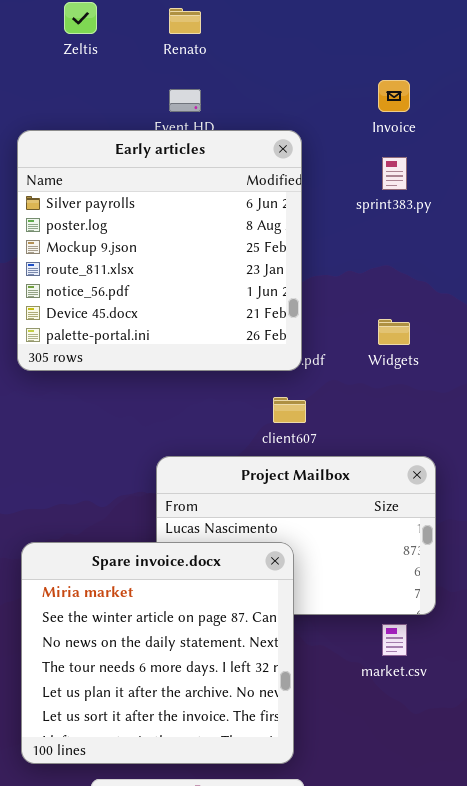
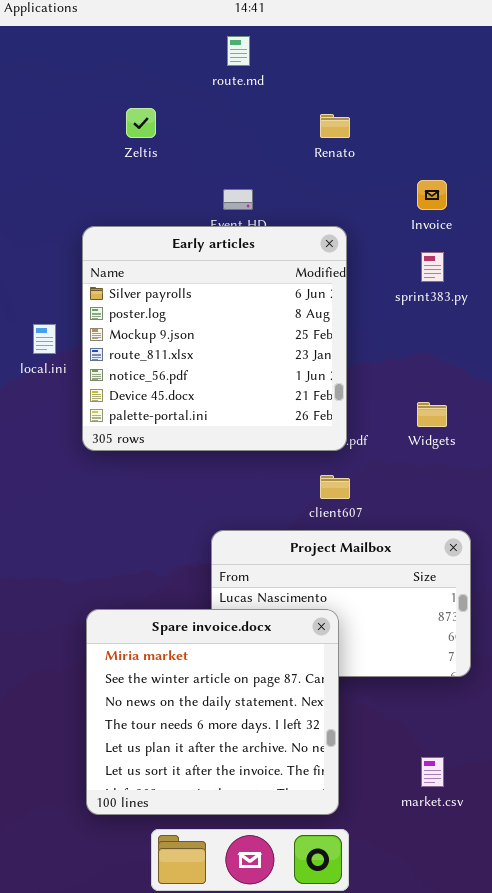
Renato: [169,8,201,34] -> [320,114,350,138], moved
market.csv: [382,624,407,656] -> [421,757,444,787], moved

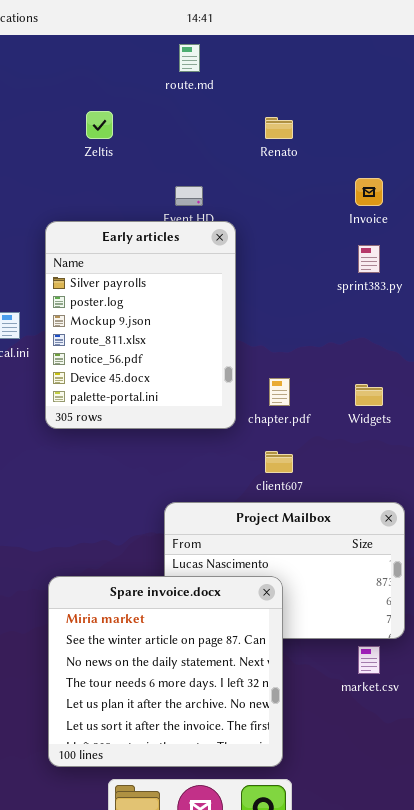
Early articles: [82,226,347,451] -> [45,221,236,429], resized
market.csv: [421,757,444,787] -> [358,646,380,674], moved

